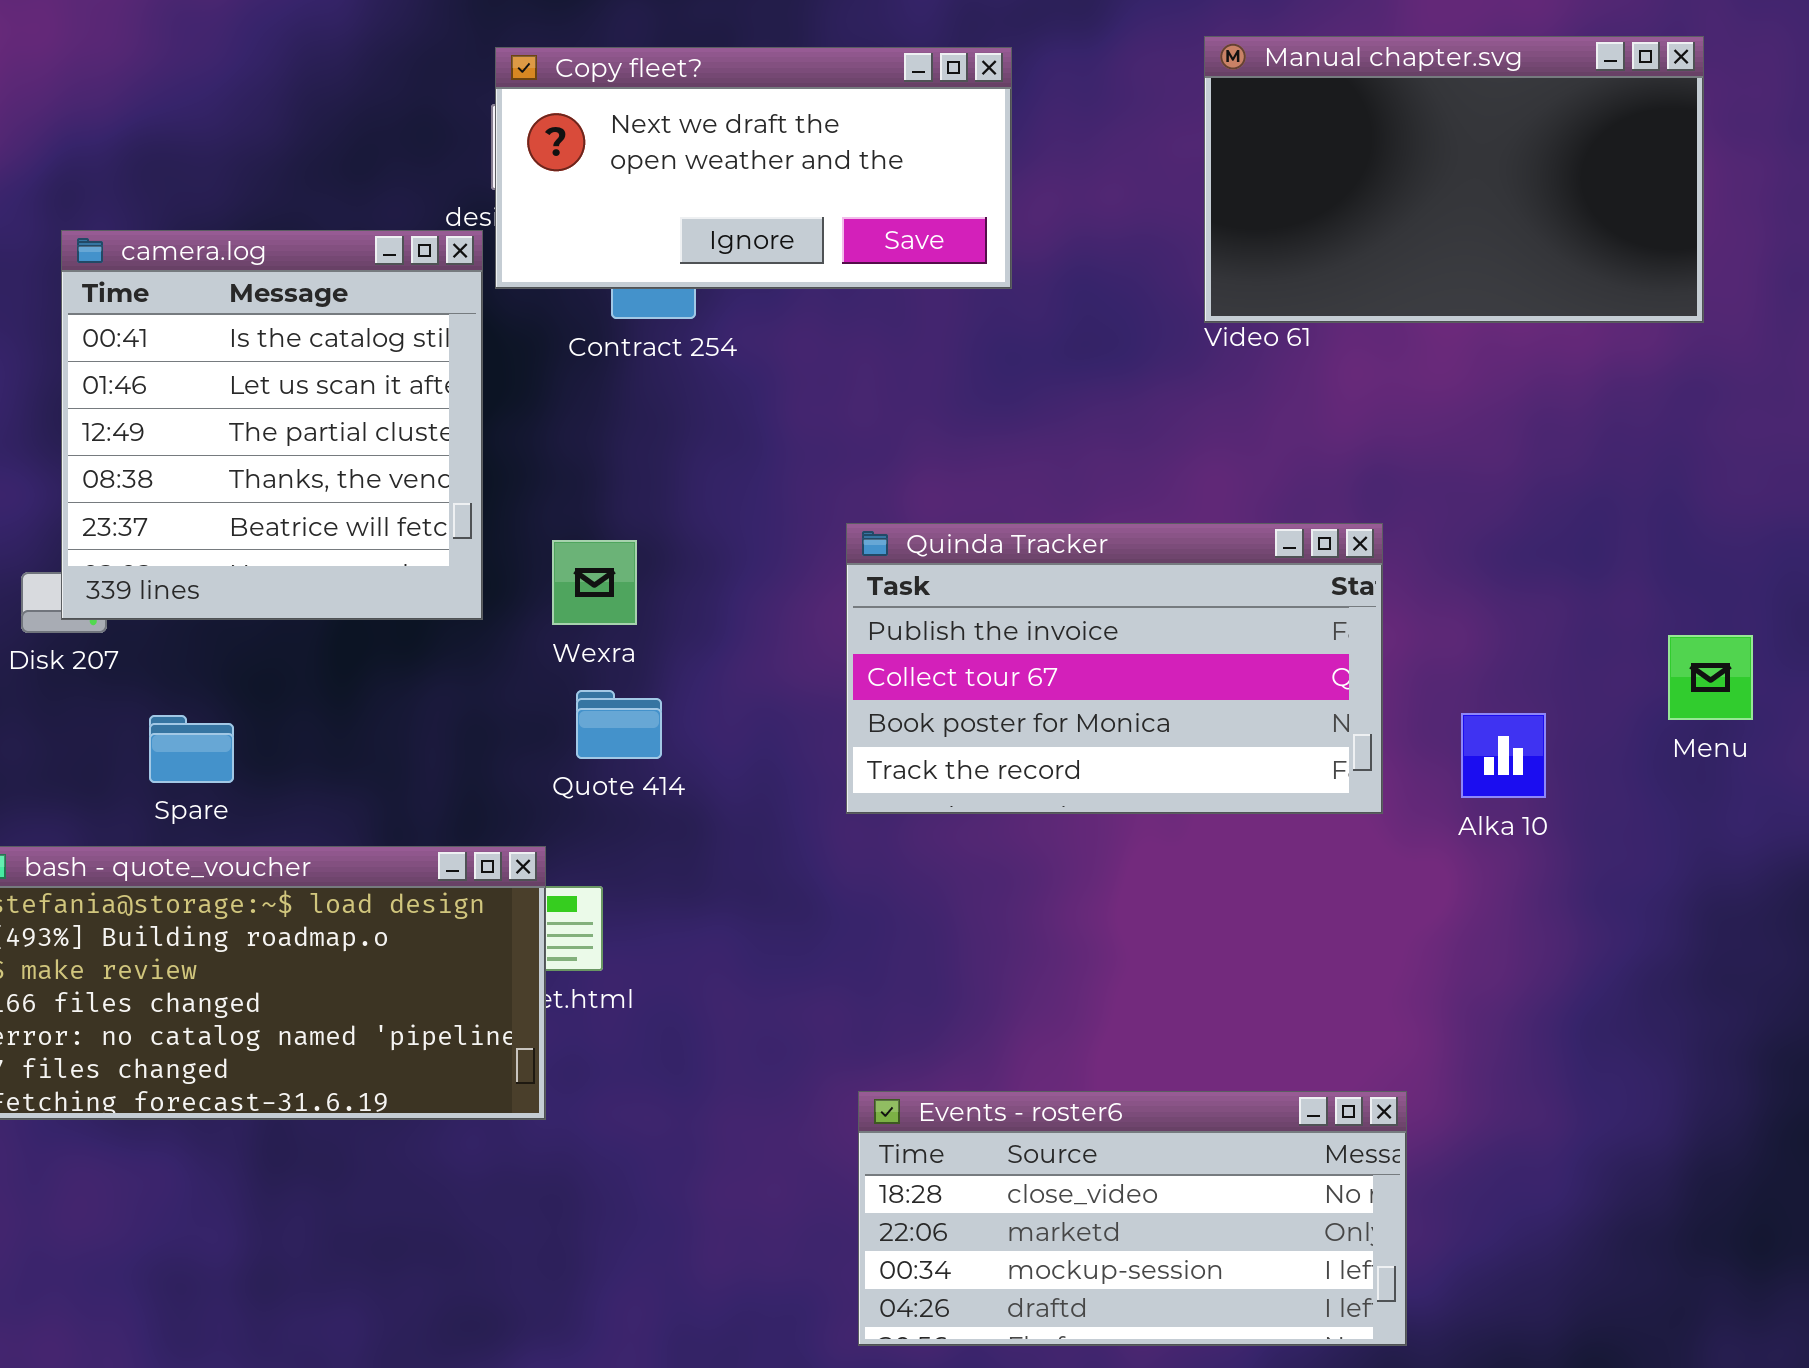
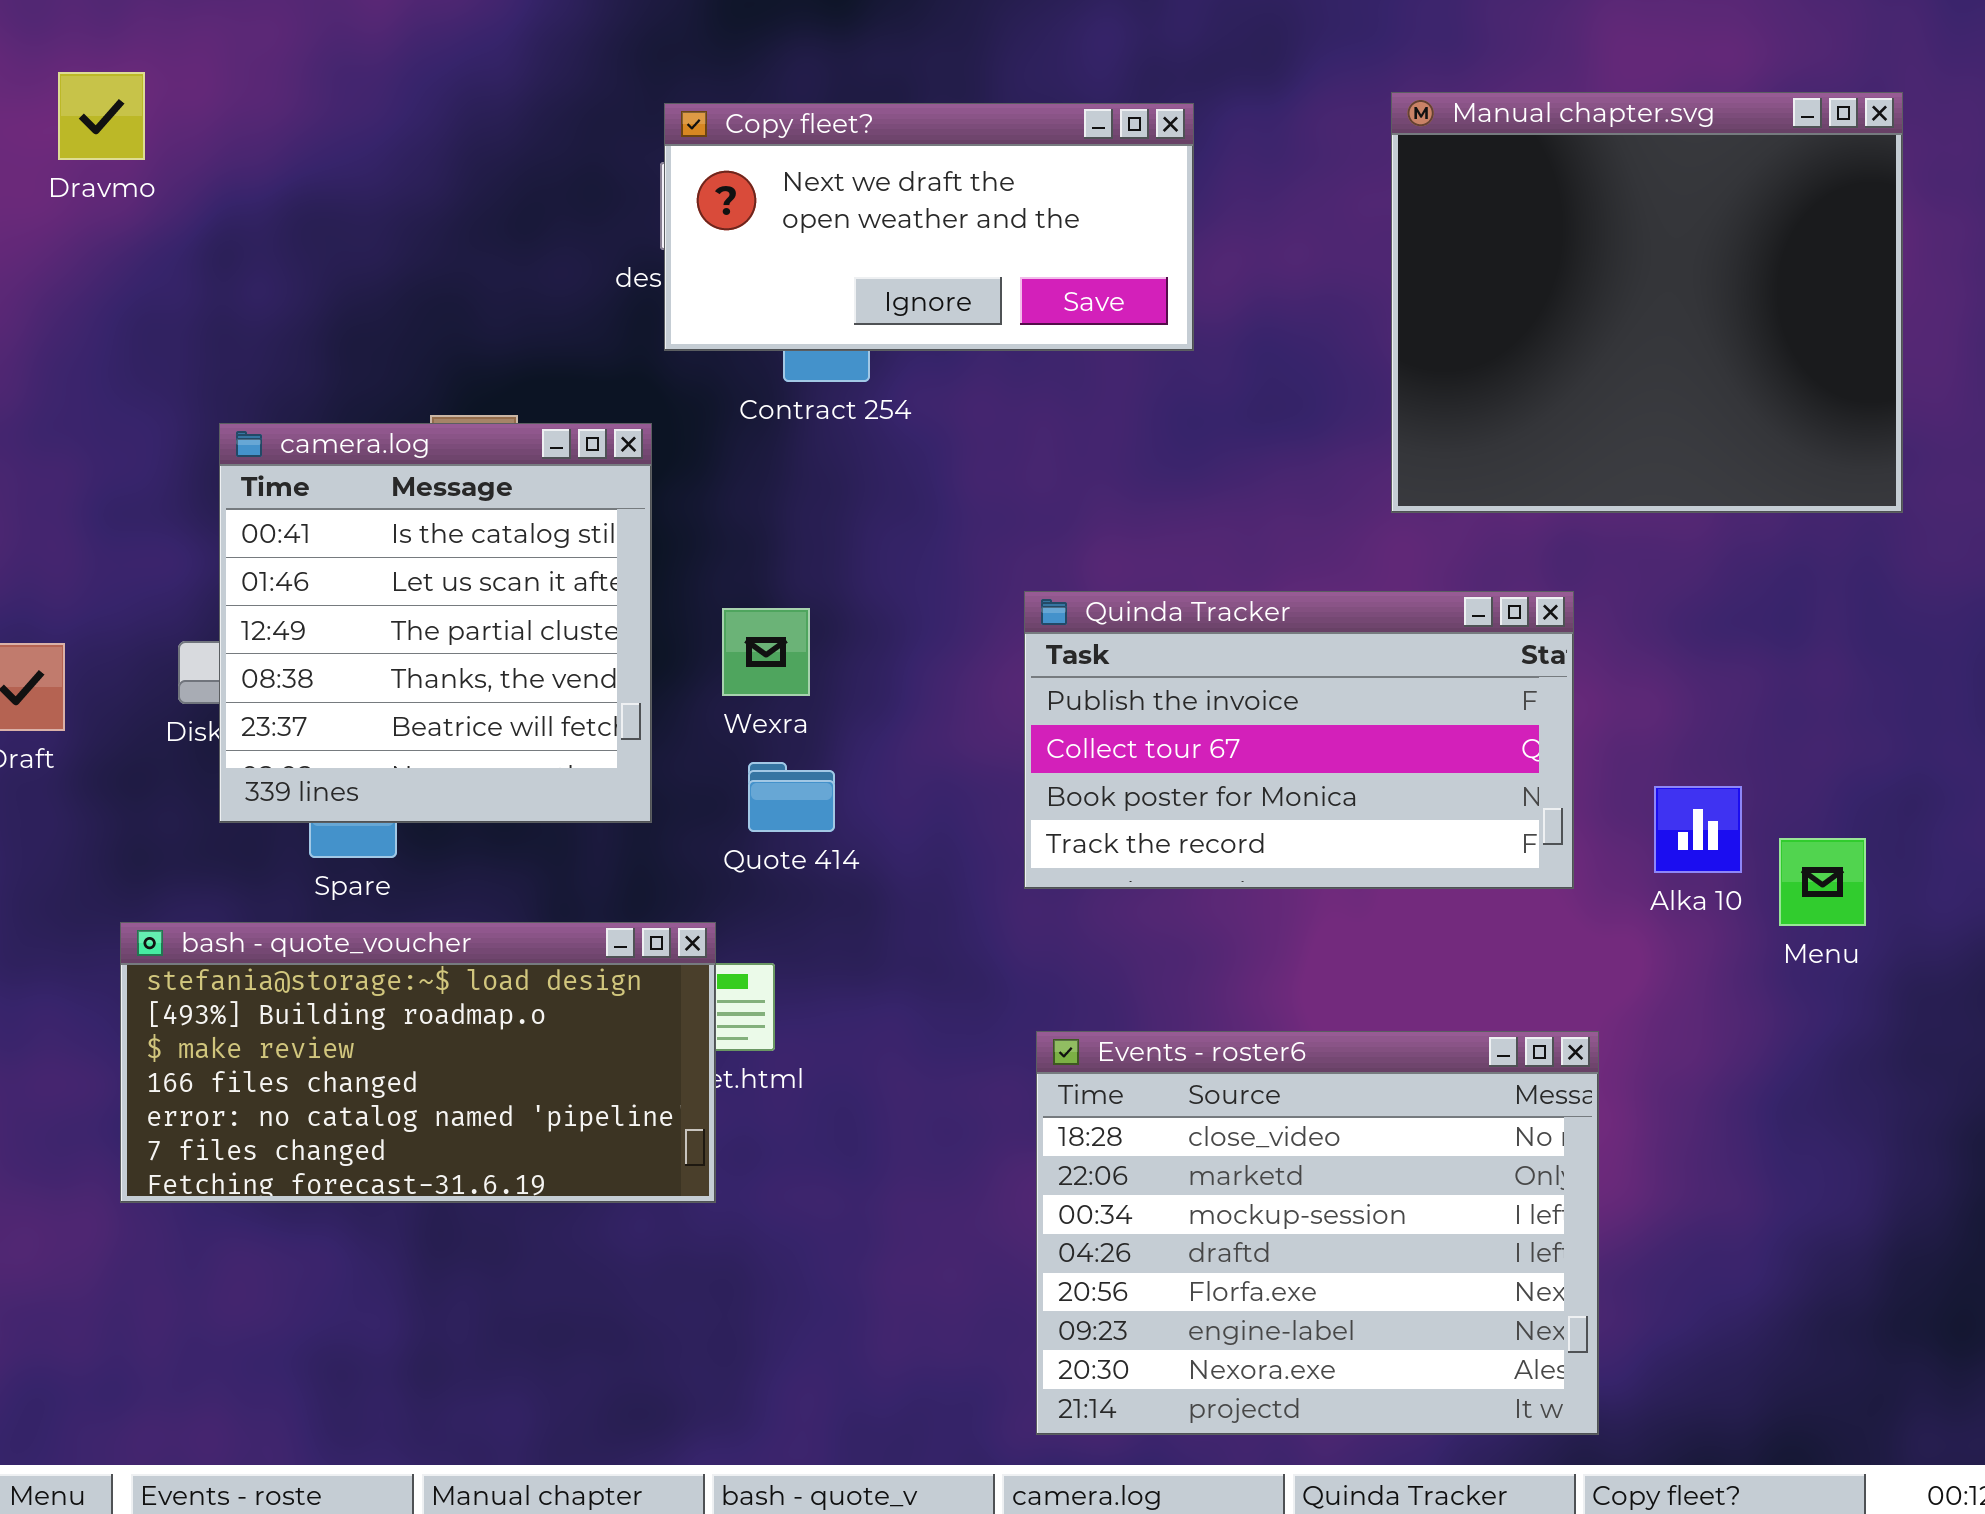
Manual chapter.svg: [1204,36,1704,323] -> [1391,92,1903,513], resized
camera.log: [61,230,483,620] -> [219,423,652,823], moved
Menu: [1668,635,1753,720] -> [1779,838,1866,926], moved
Events - roster6: [858,1091,1407,1346] -> [1036,1031,1599,1435], resized

